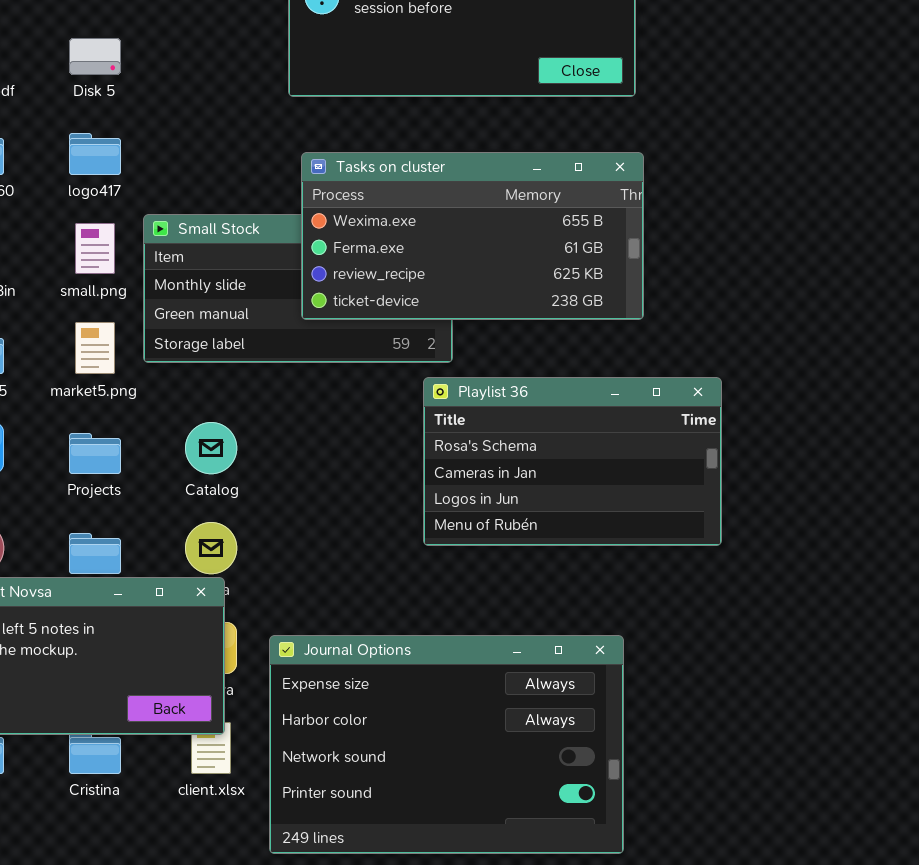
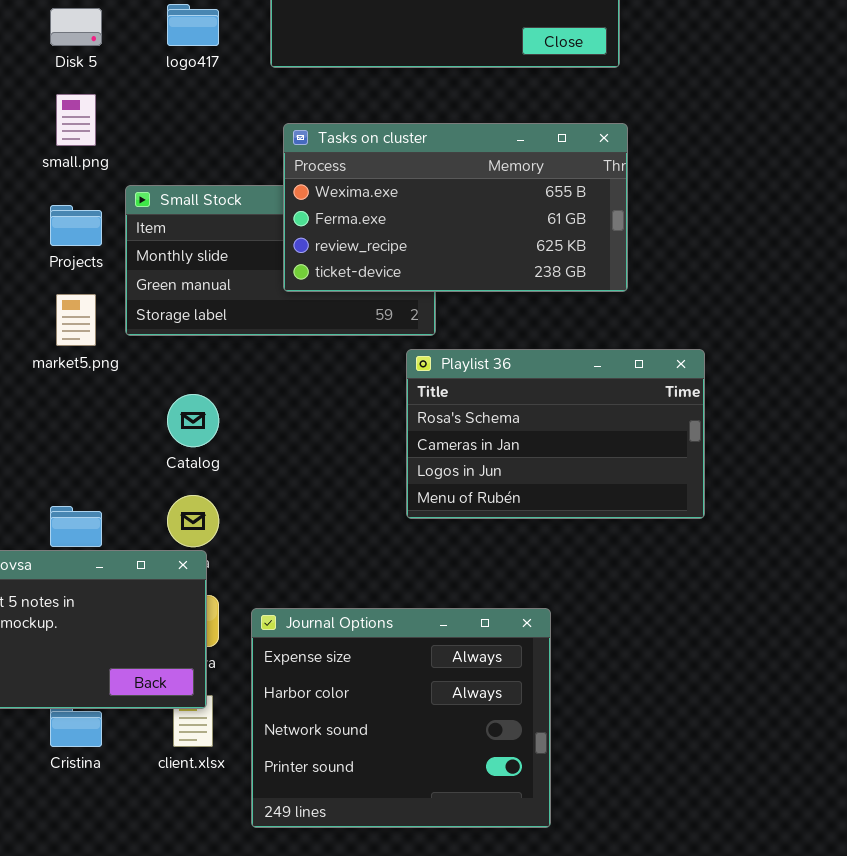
logo417: [69,133,121,175] -> [167,4,219,46], moved
small.png: [75,223,115,274] -> [56,94,96,146], moved
Projects: [69,433,121,474] -> [50,205,102,246], moved
Journal Options: [269,635,624,854] -> [251,608,551,828], resized

